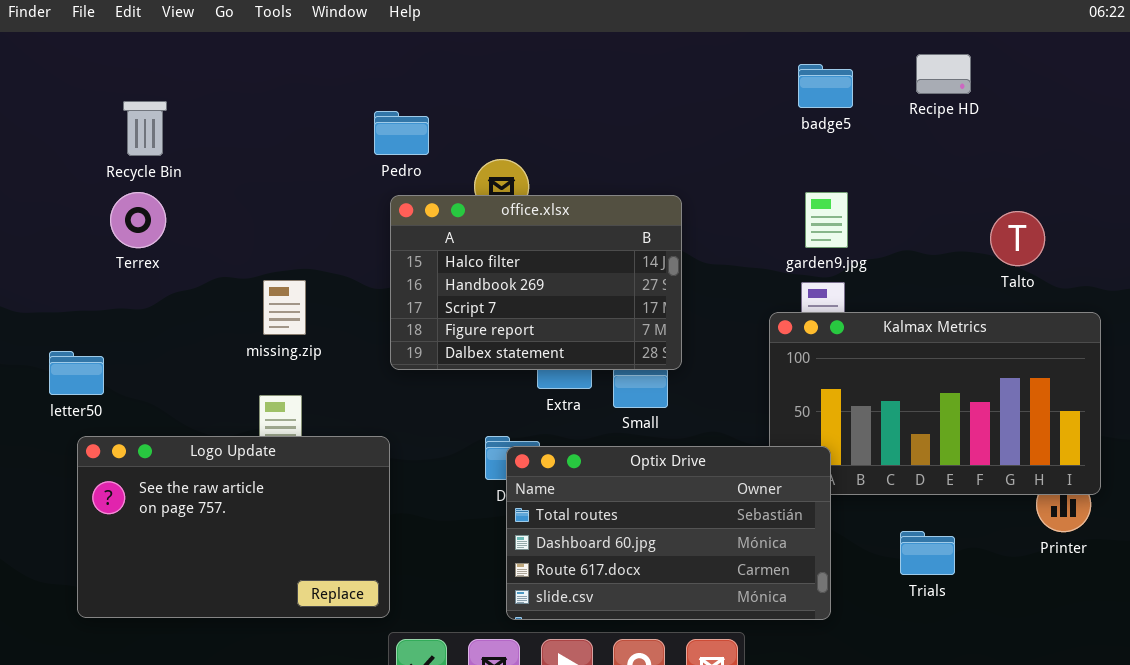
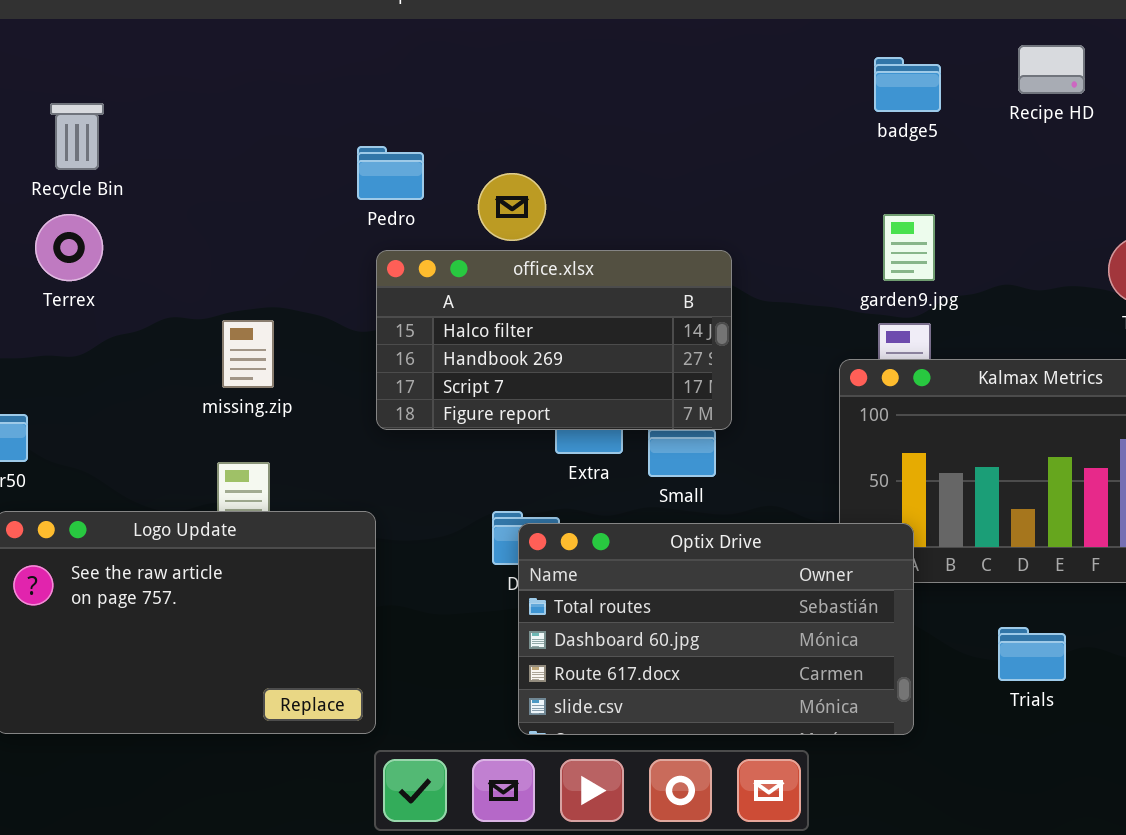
Pedro: [374,111,429,155] -> [357,146,424,200], moved
office.xlsx: [390,195,682,370] -> [376,250,732,430], resized

